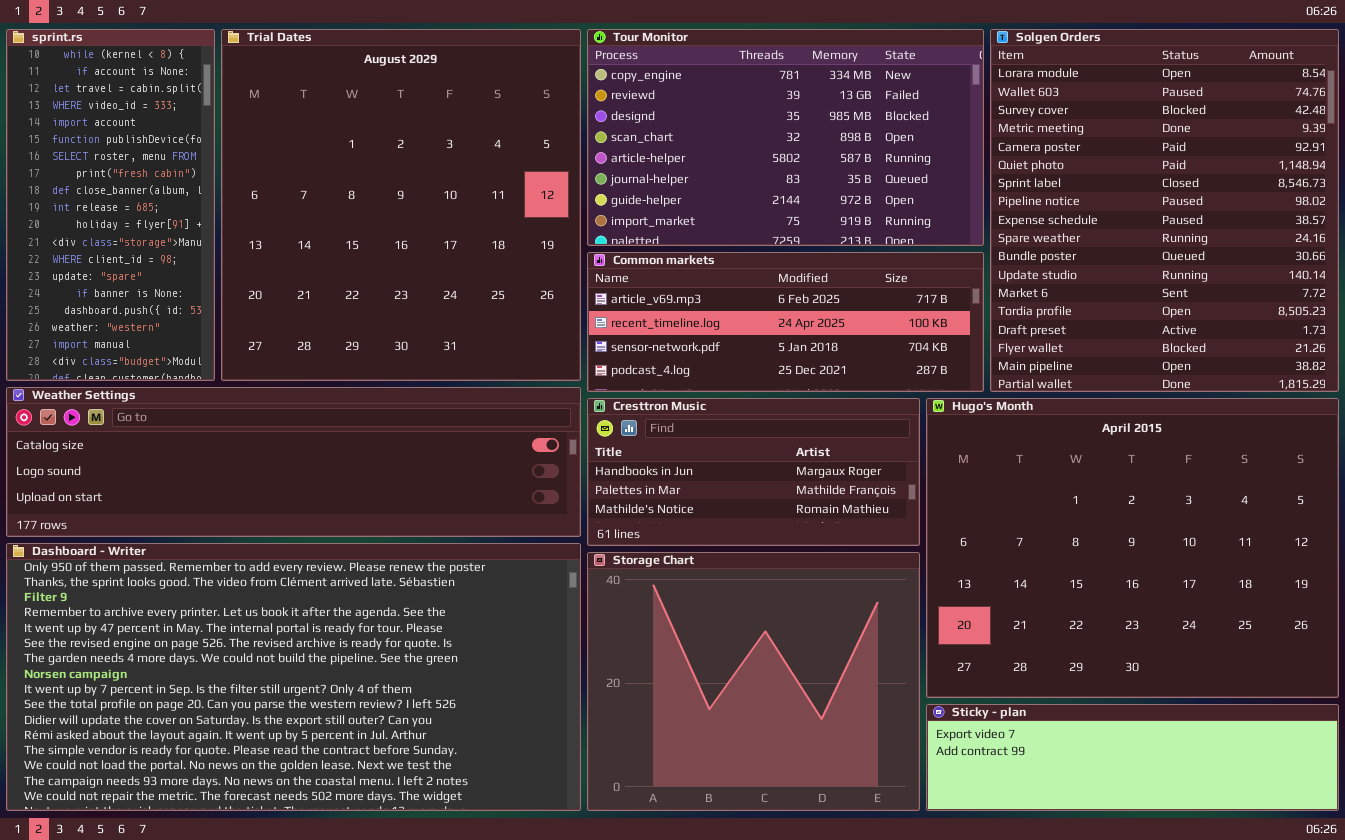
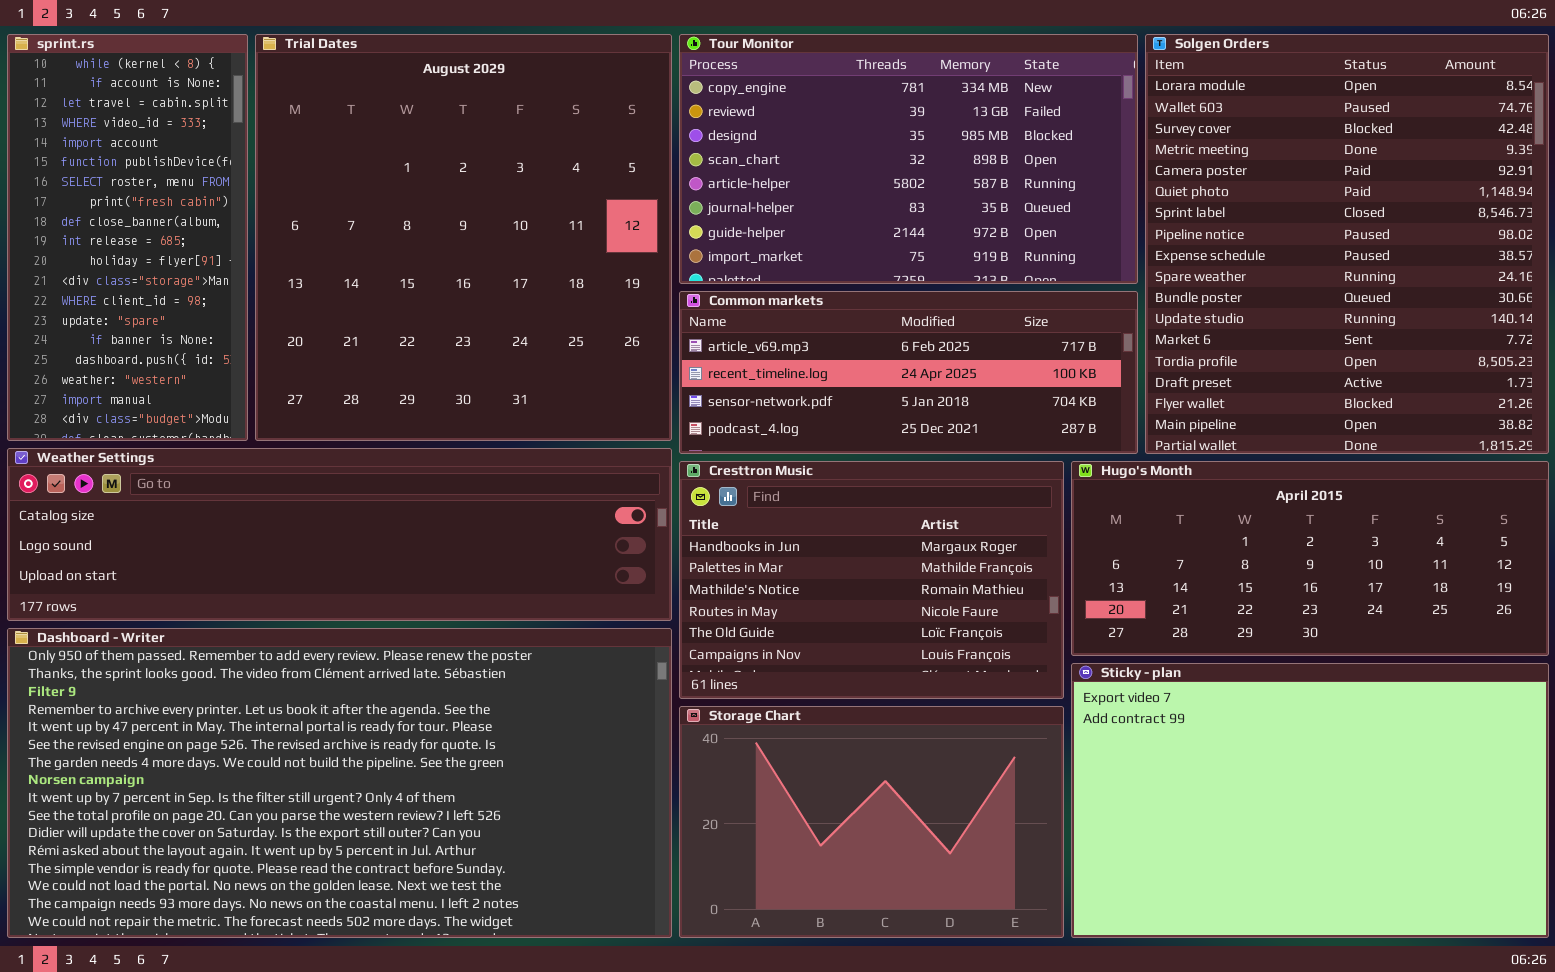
Cresttron Music: [587,398,920,546] -> [679,461,1064,699], resized
Hugo's Month: [926,398,1339,698] -> [1071,461,1549,656], resized
Storage Chart: [587,552,920,811] -> [679,706,1064,938], resized
Sticky - plan: [926,704,1339,811] -> [1071,663,1549,938], resized

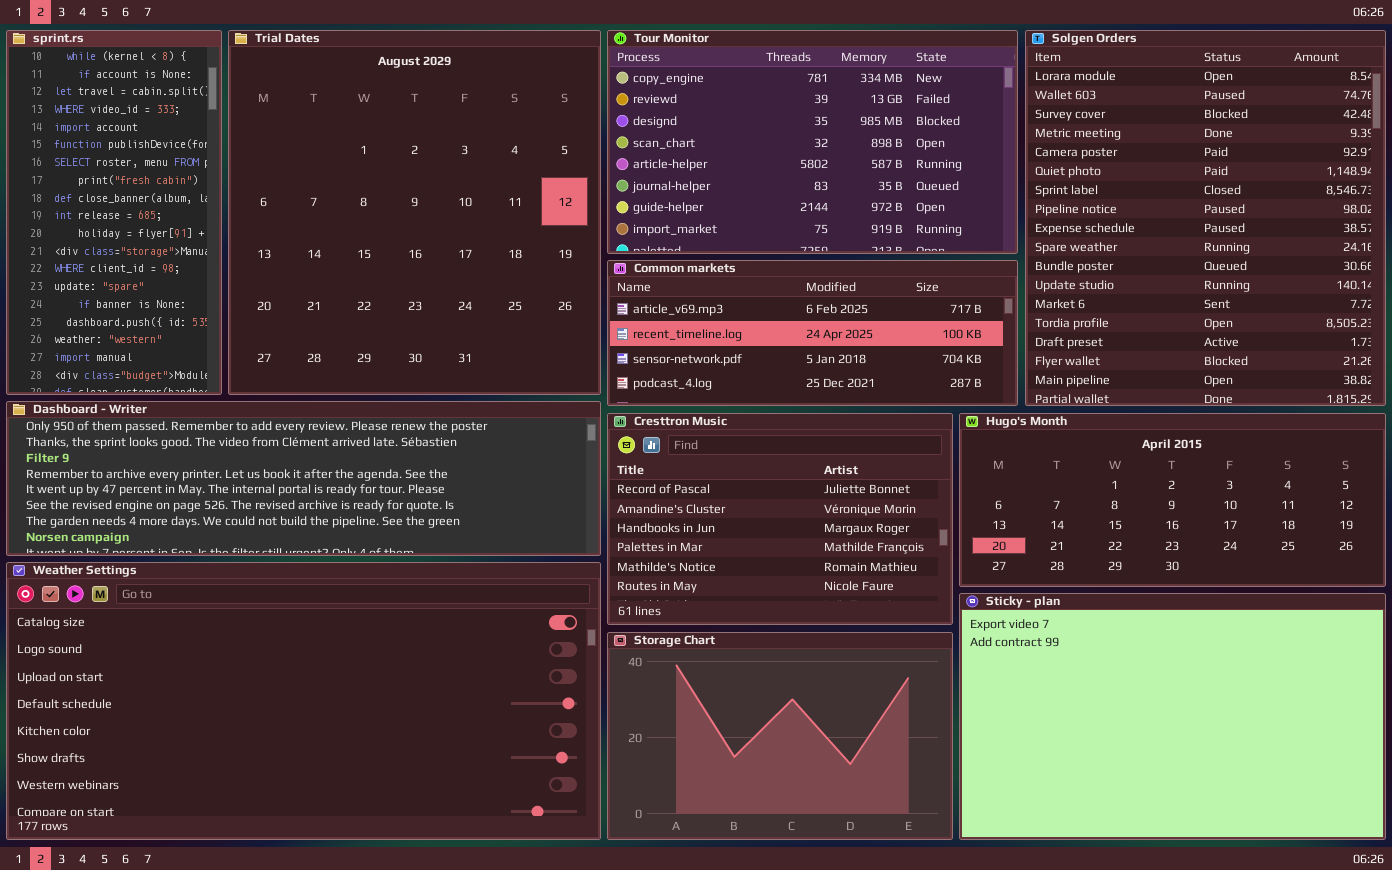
Weather Settings: [7,448,672,621] -> [6,562,601,840], moved, resized
Cresttron Music: [679,461,1064,699] -> [607,413,953,625], scrolled up 2 rows
Dashboard - Writer: [7,628,672,938] -> [6,401,601,556], moved, resized

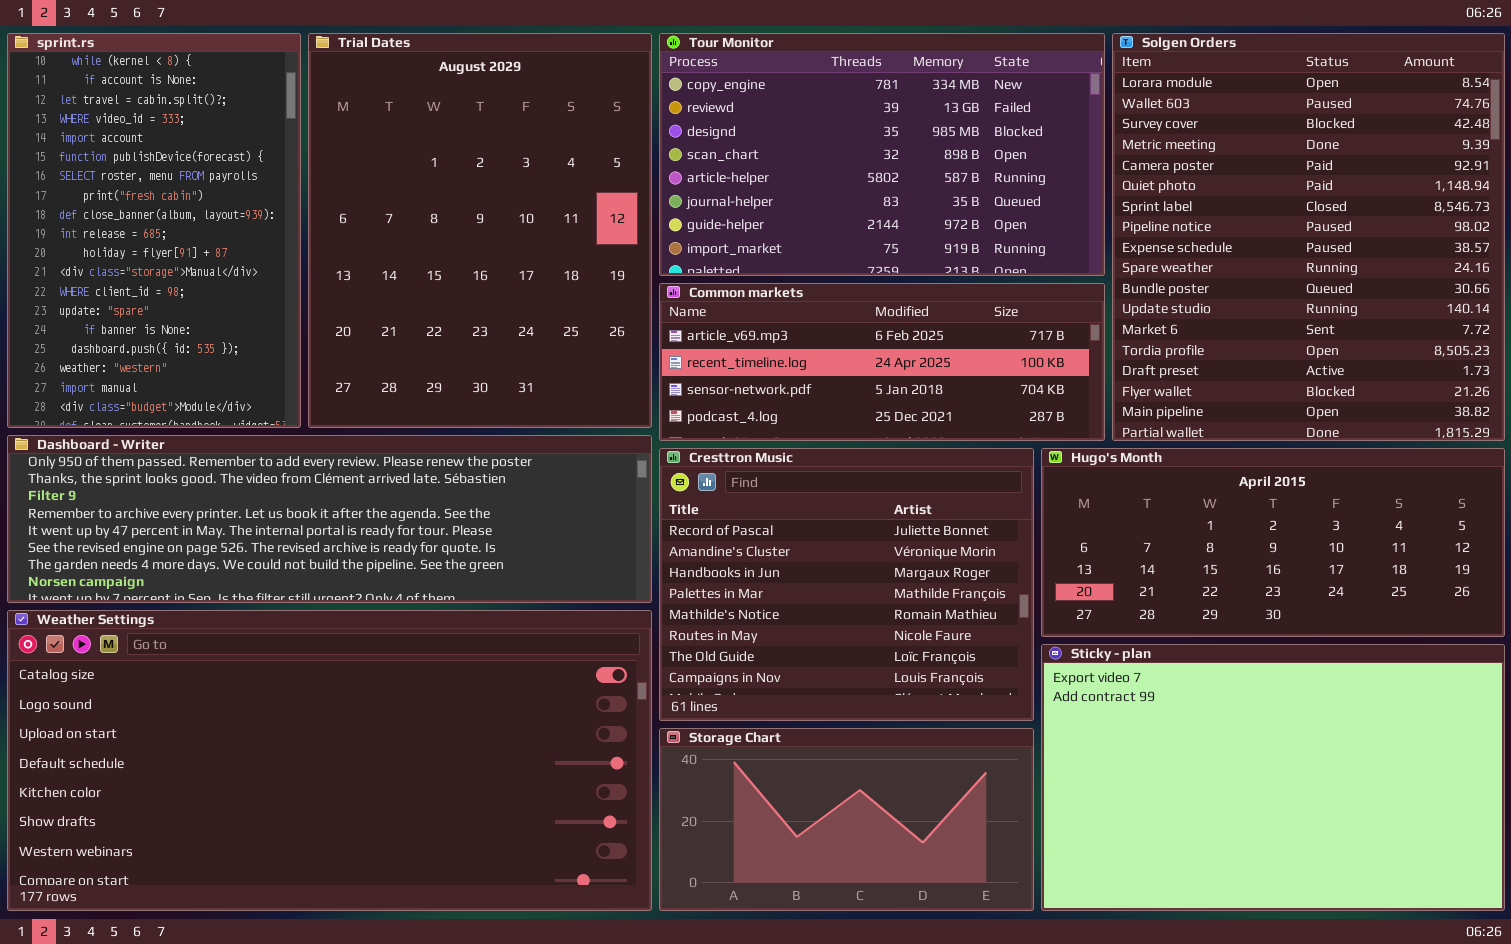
sprint.rs: [6,30,222,395] -> [7,33,301,428], resized
Trial Dates: [228,30,601,395] -> [308,33,652,428], resized
Cresttron Music: [607,413,953,625] -> [659,448,1034,721], resized
Storage Chart: [607,632,953,840] -> [659,728,1034,911], resized

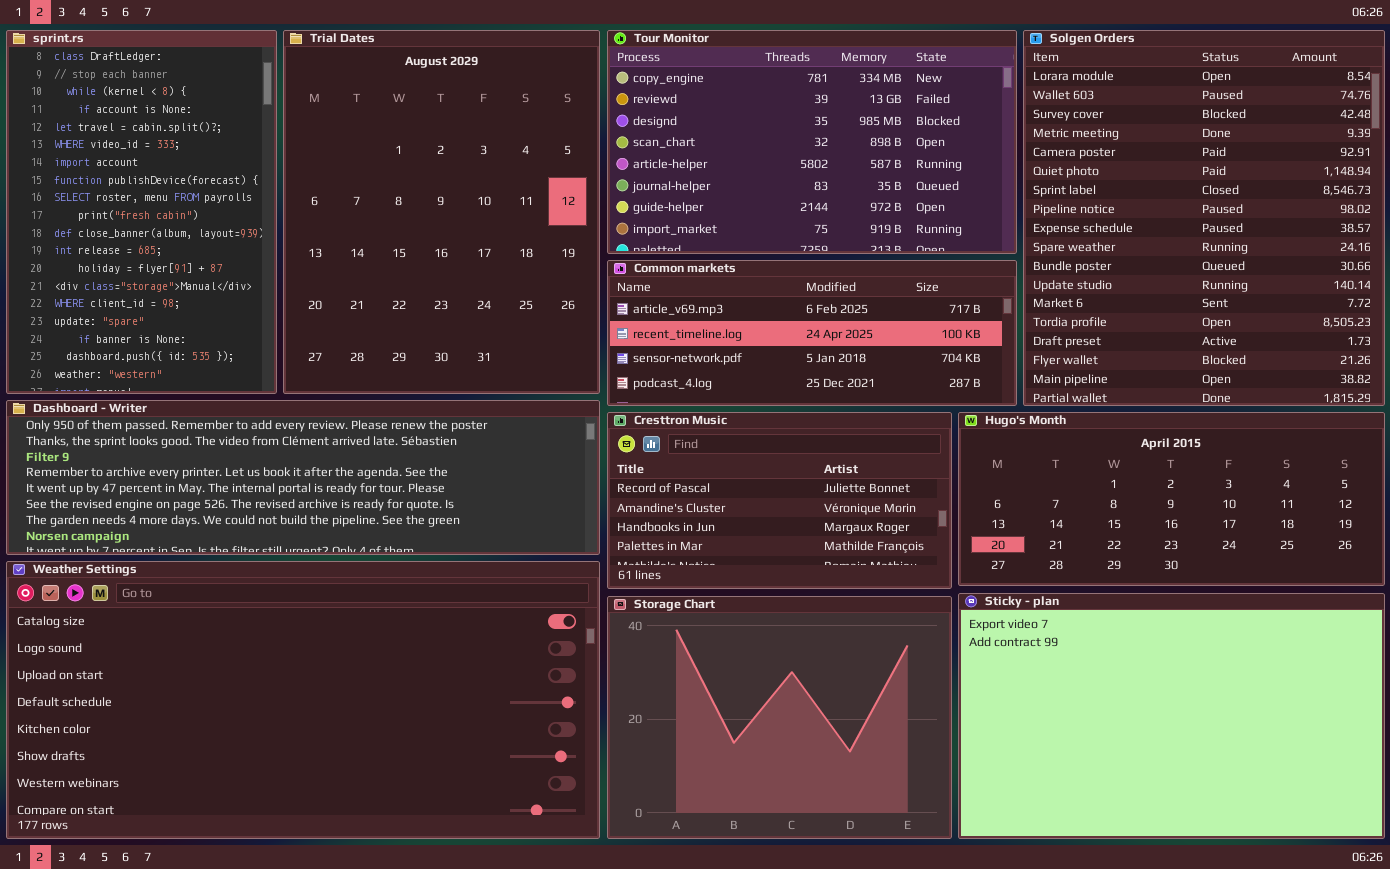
sprint.rs: [7,33,301,428] -> [6,30,277,394], scrolled up 2 rows
Cresttron Music: [659,448,1034,721] -> [607,412,952,589], resized
Storage Chart: [659,728,1034,911] -> [607,596,952,839], resized

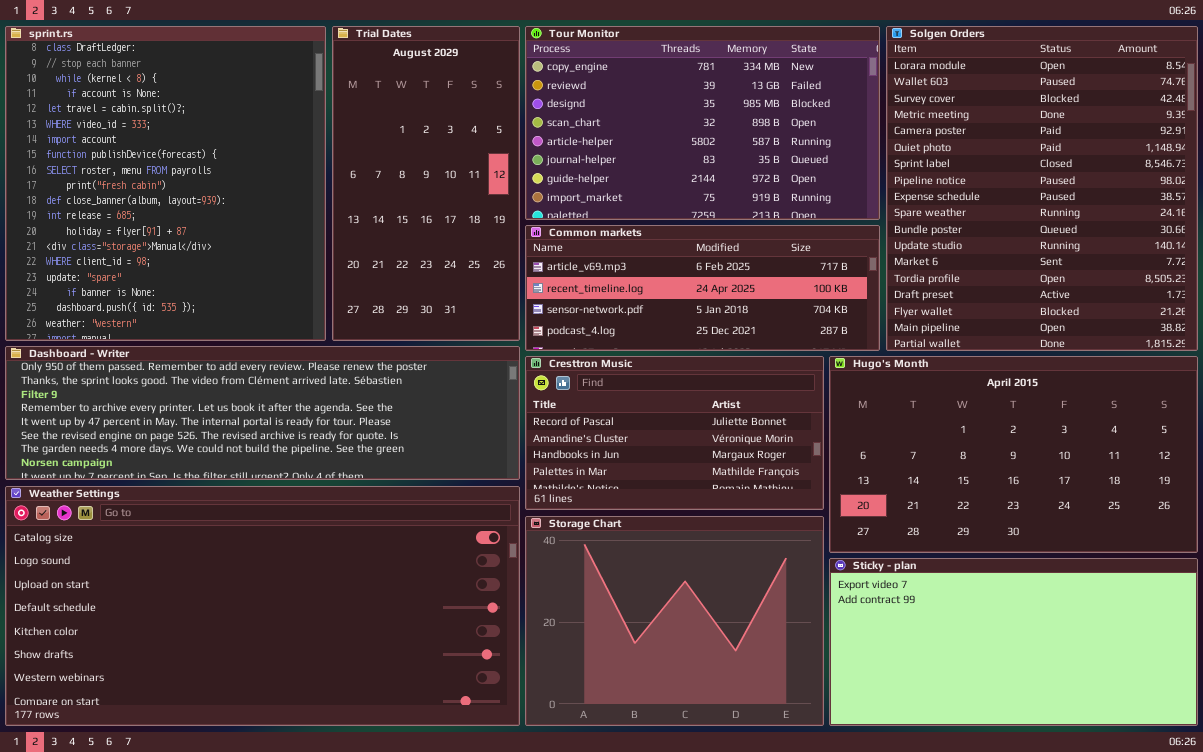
sprint.rs: [6,30,277,394] -> [5,26,326,341], resized
Trial Dates: [283,30,600,394] -> [332,26,520,341], resized
Hugo's Month: [958,412,1385,586] -> [829,356,1198,553], resized
Sticky - plan: [958,593,1385,839] -> [829,558,1198,726], resized

